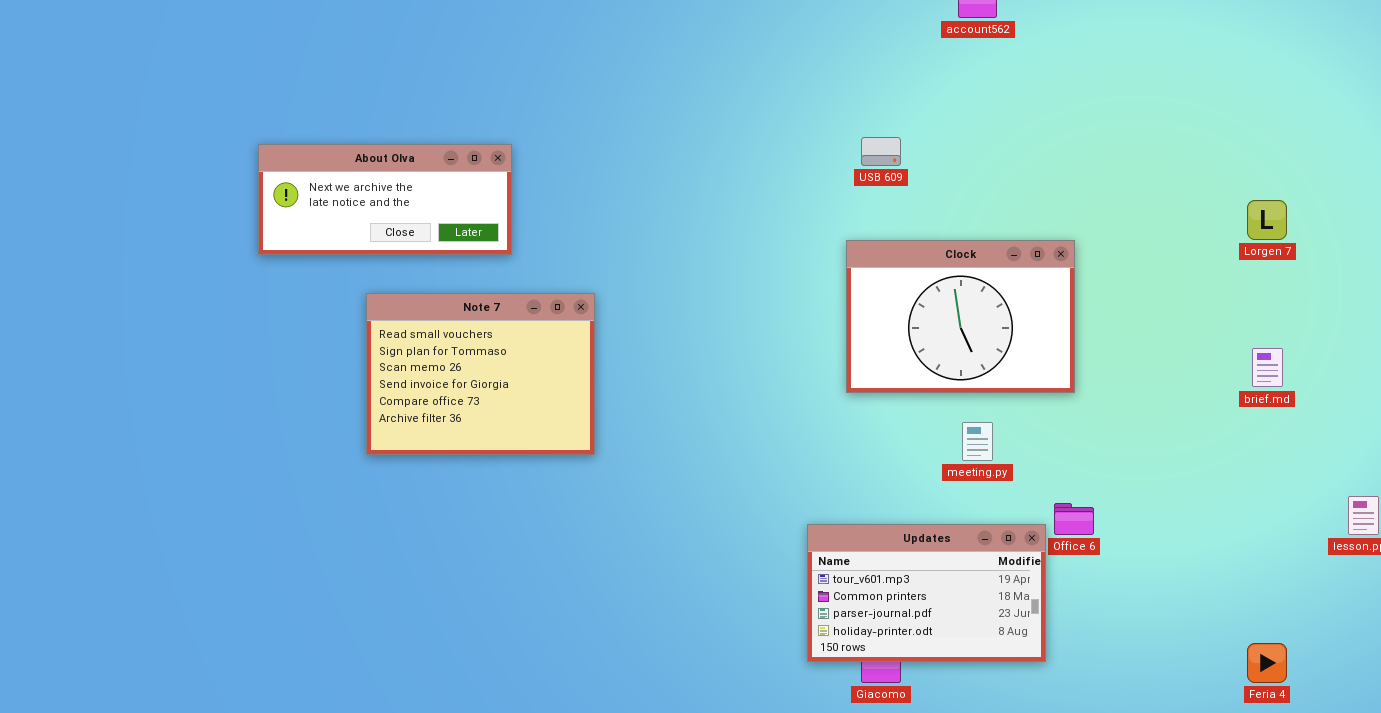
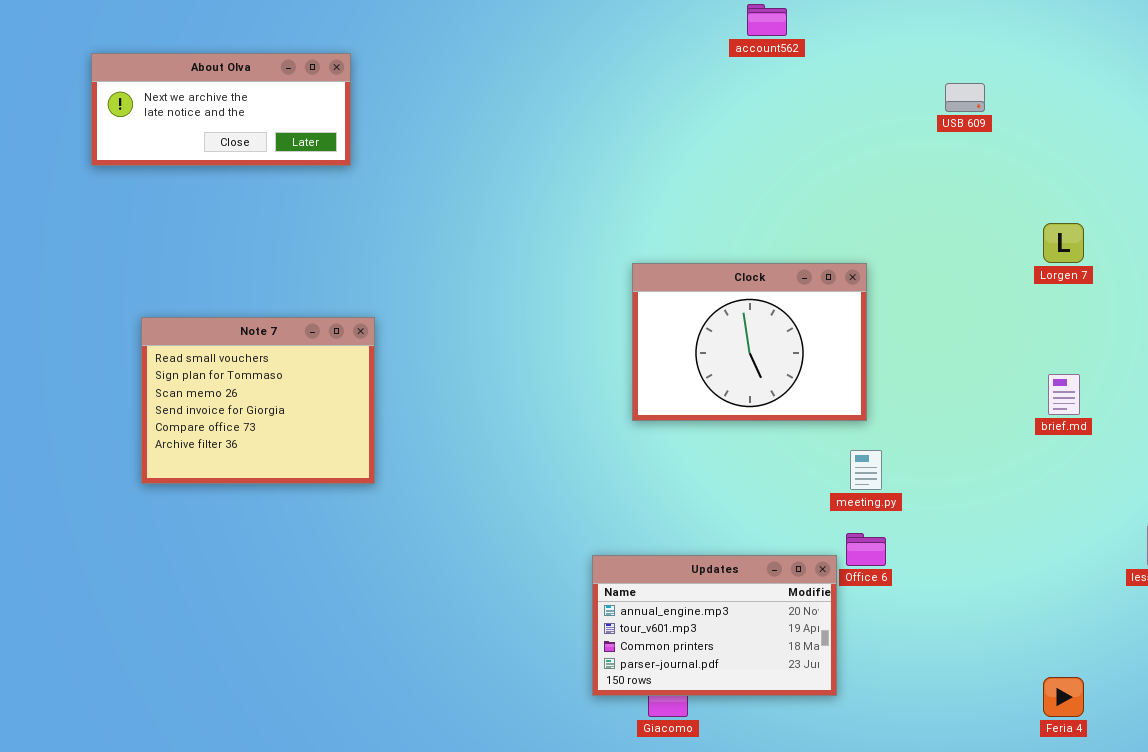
USB 609: [861,137,901,166] -> [945,83,985,112], moved
About Olva: [258,144,512,255] -> [91,53,351,166], moved
meeting.py: [962,422,993,461] -> [850,450,882,490], moved
Updates: [807,524,1046,662] -> [592,555,837,696], scrolled up 1 row

